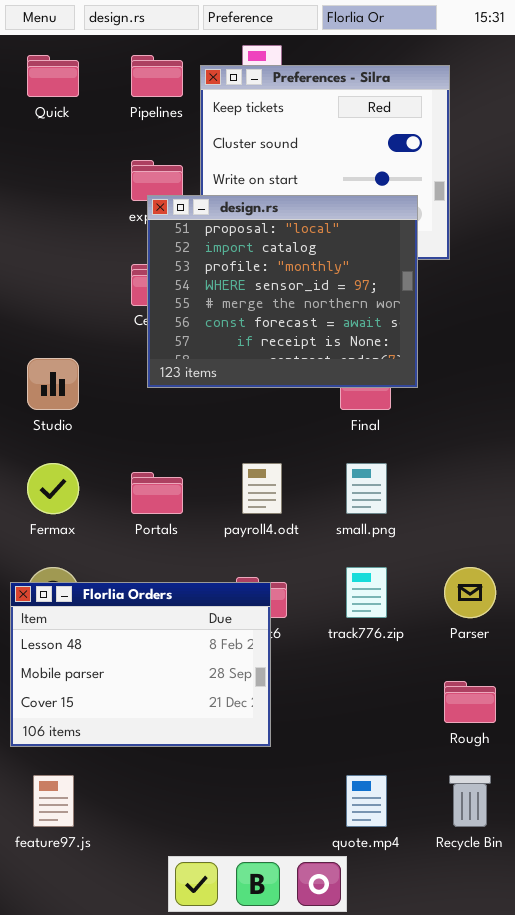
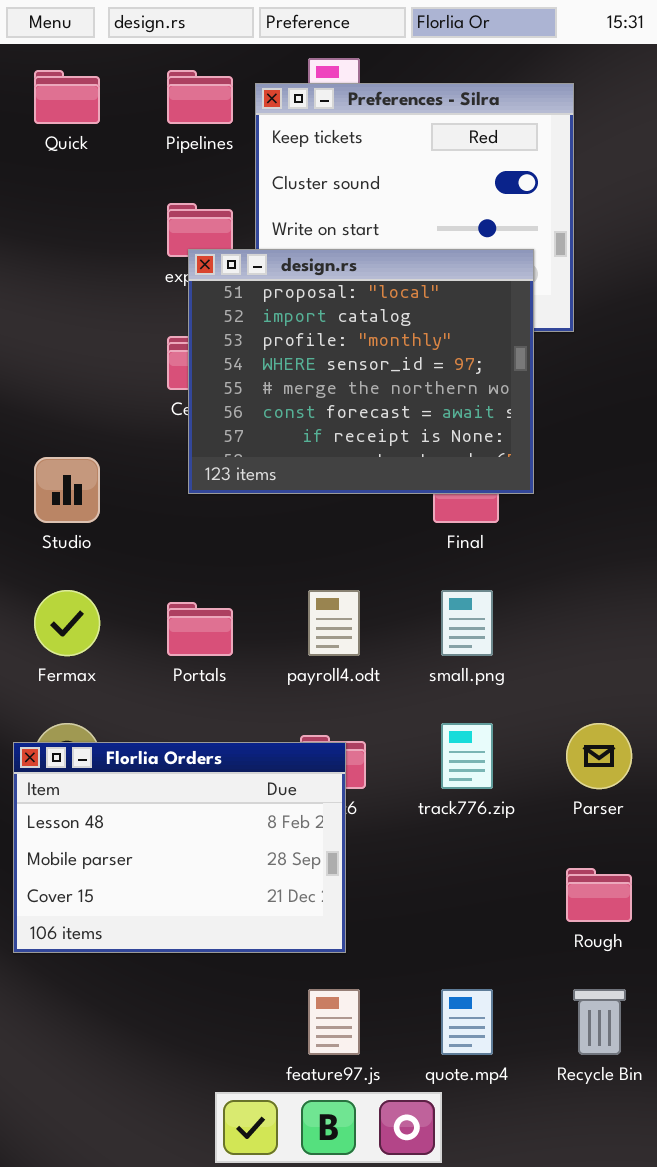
feature97.js: [33,775,74,827] -> [308,989,360,1055], moved

